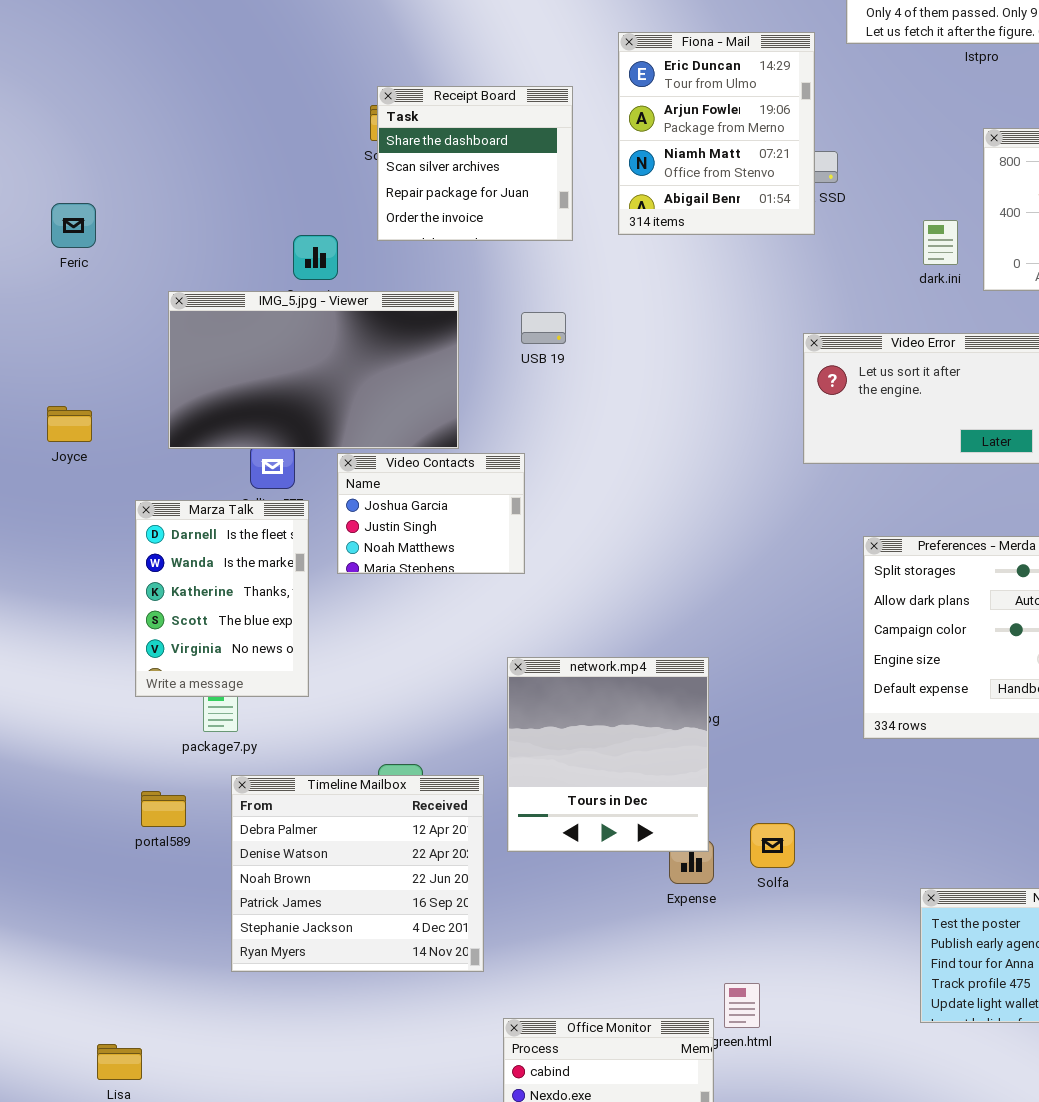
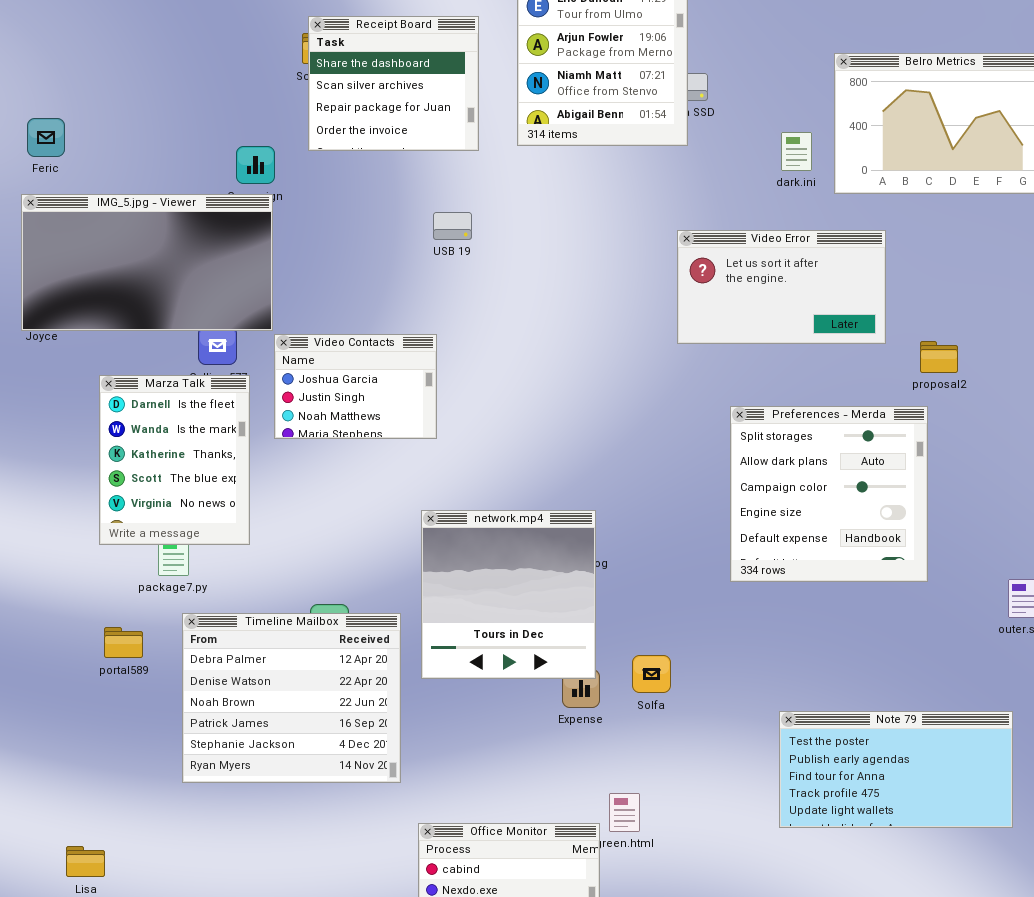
IMG_5.jpg - Viewer: [168,291,459,449] -> [21,194,273,331], moved

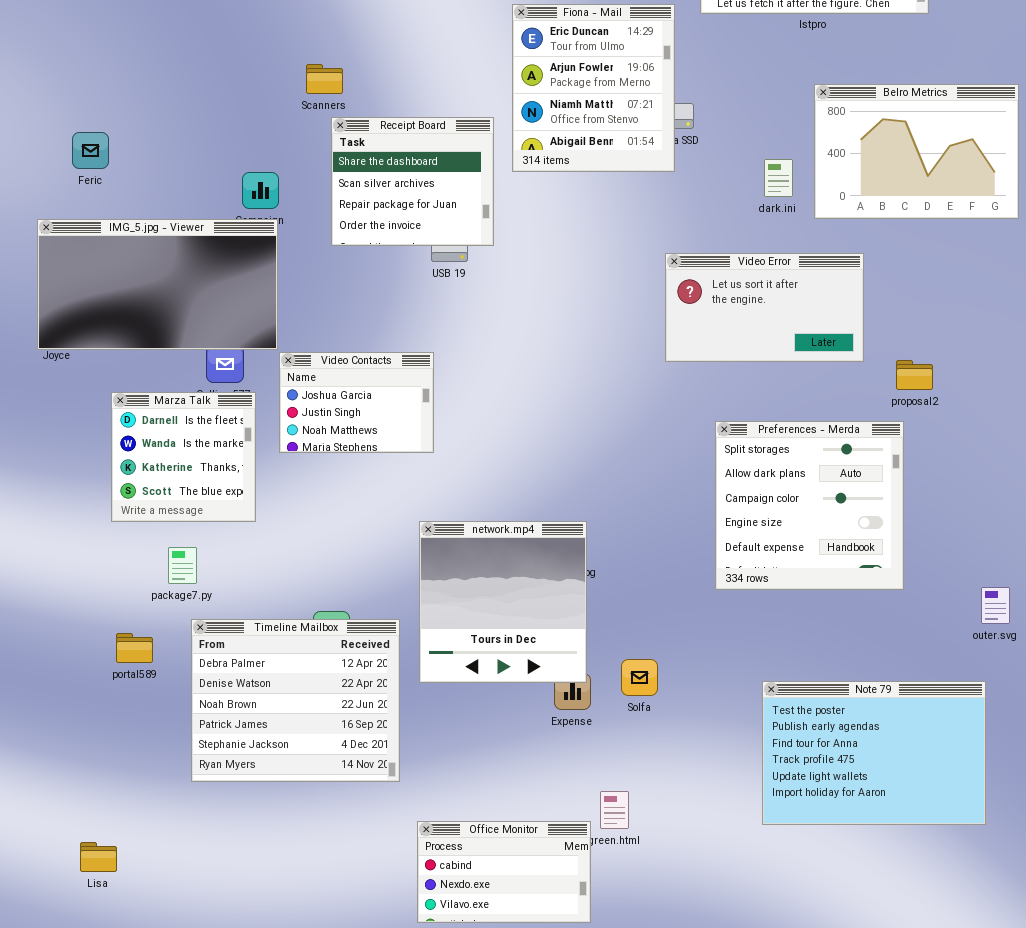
Receipt Board: [308,16,479,151] -> [331,117,494,246], moved
Feric: [27,118,65,157] -> [72,132,109,169], moved
Marza Talk: [99,375,250,545] -> [111,392,256,522], resized
Note 79: [779,711,1013,828] -> [762,681,986,825], resized

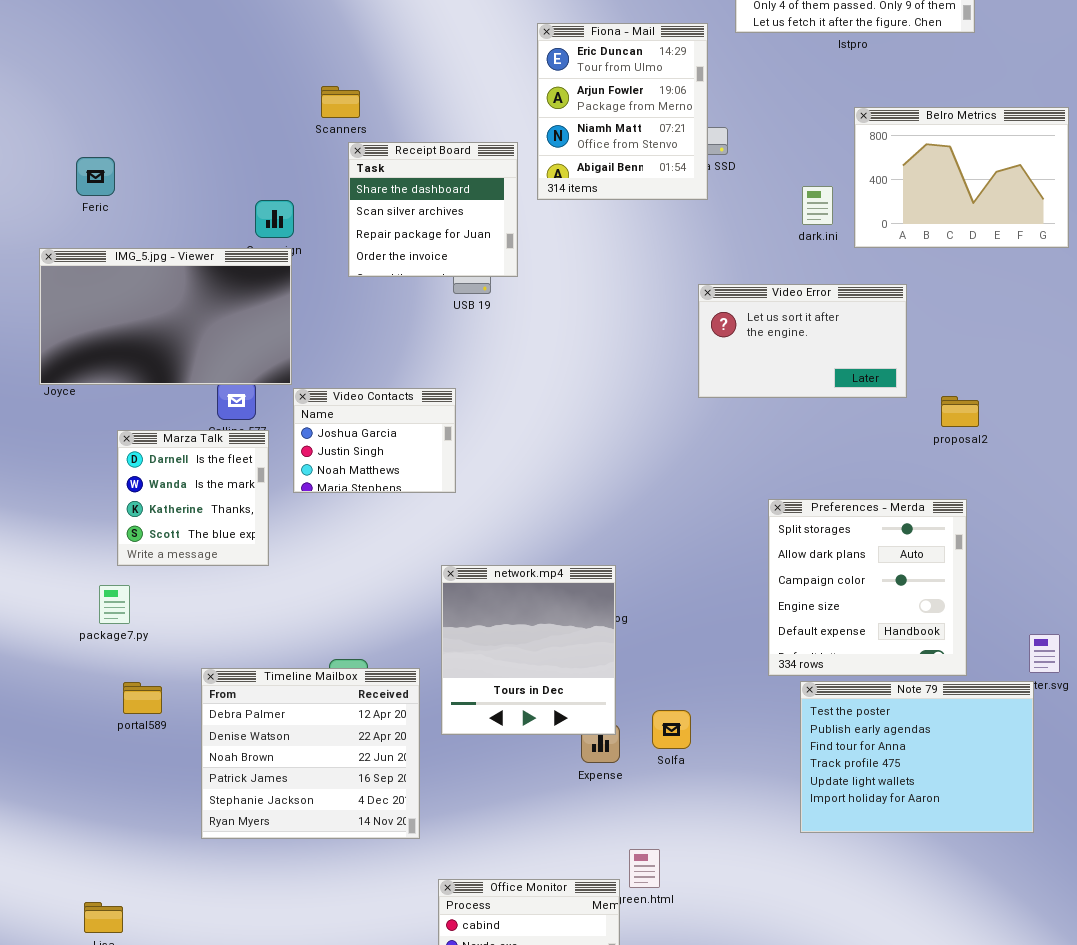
Preferences - Merda: [715,421,904,590] -> [768,499,967,676], moved
package7.py: [168,547,197,584] -> [99,585,130,624], moved
Note 79: [762,681,986,825] -> [800,681,1034,833], moved

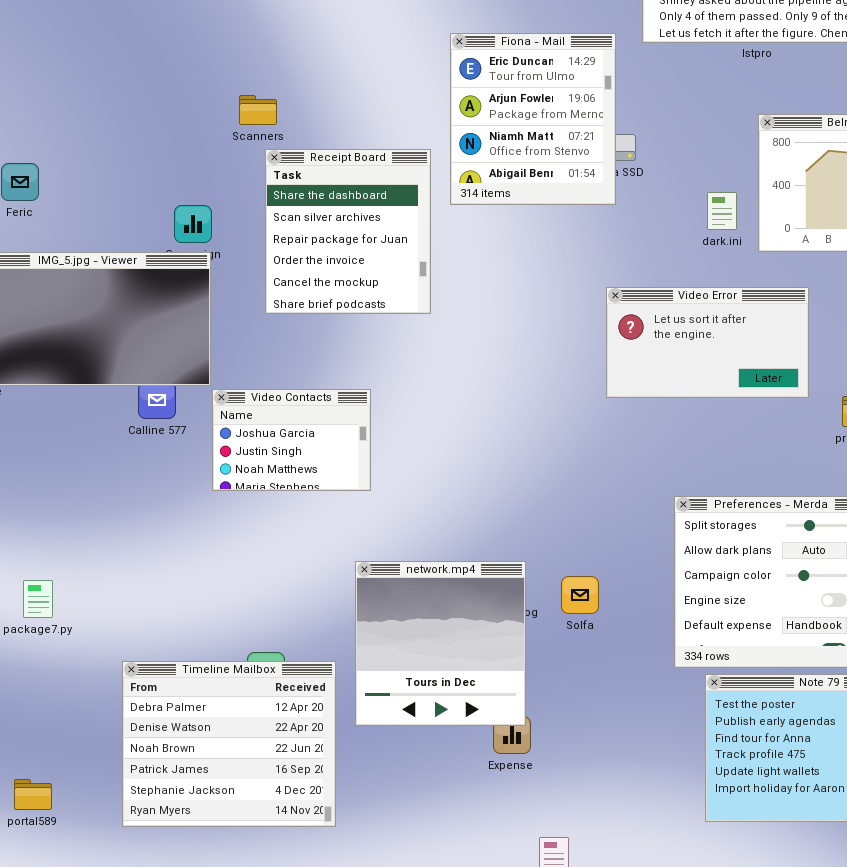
Receipt Board: [348,142,518,277] -> [265,149,431,314], resized
Marza Talk: [117,430,269,566] -> none, closed
portal589: [123,682,162,714] -> [14,779,52,810], moved
Solfa: [652,710,691,749] -> [561,576,599,614], moved

